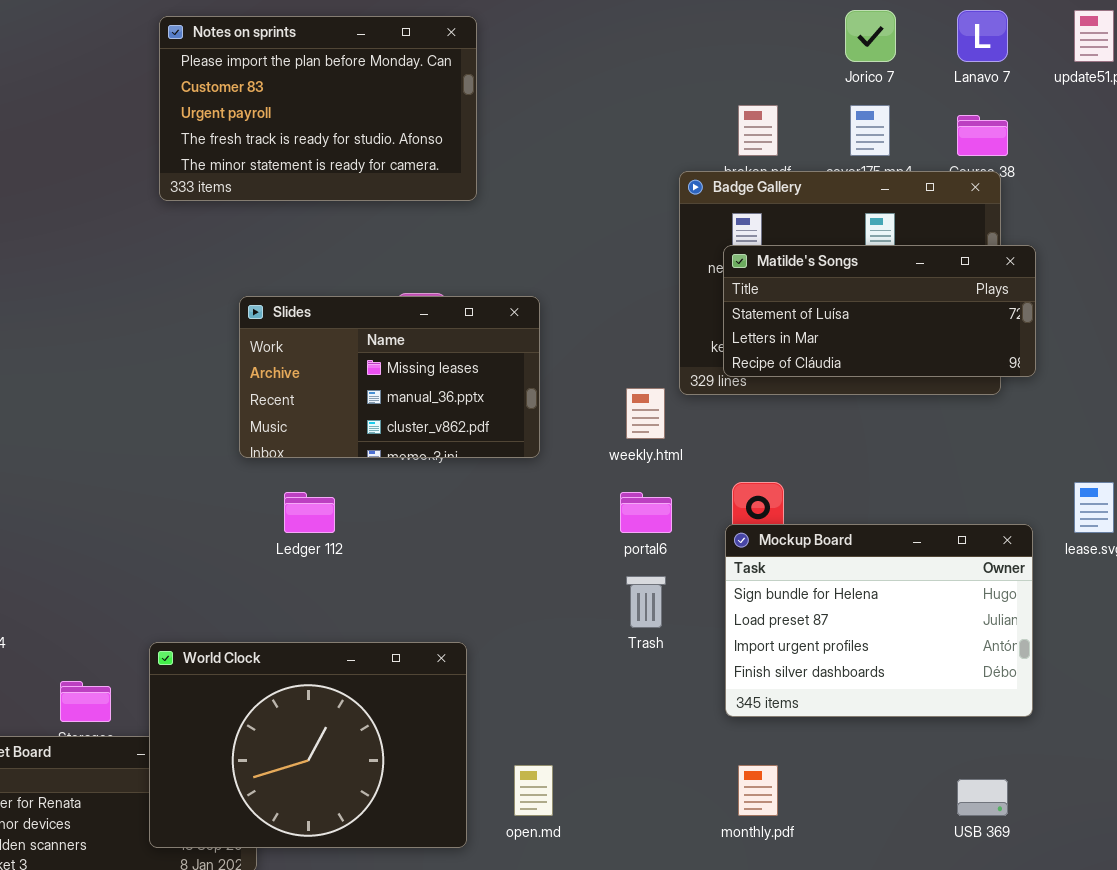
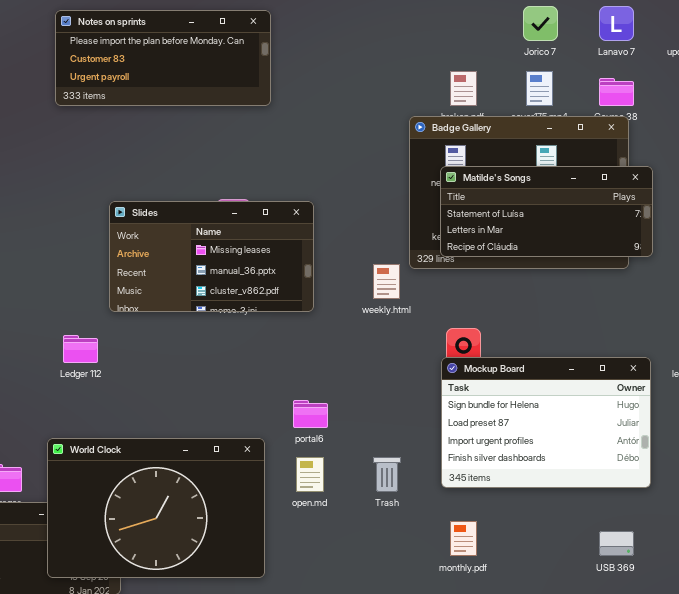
Notes on sprints: [159,16,477,201] -> [55,10,271,106], resized
Ledger 112: [284,492,335,533] -> [63,335,98,363], moved
portal6: [620,492,672,533] -> [293,400,328,428], moved
Trash: [626,576,666,628] -> [373,457,401,492], moved
open.md: [514,765,553,816] -> [296,457,324,492], moved

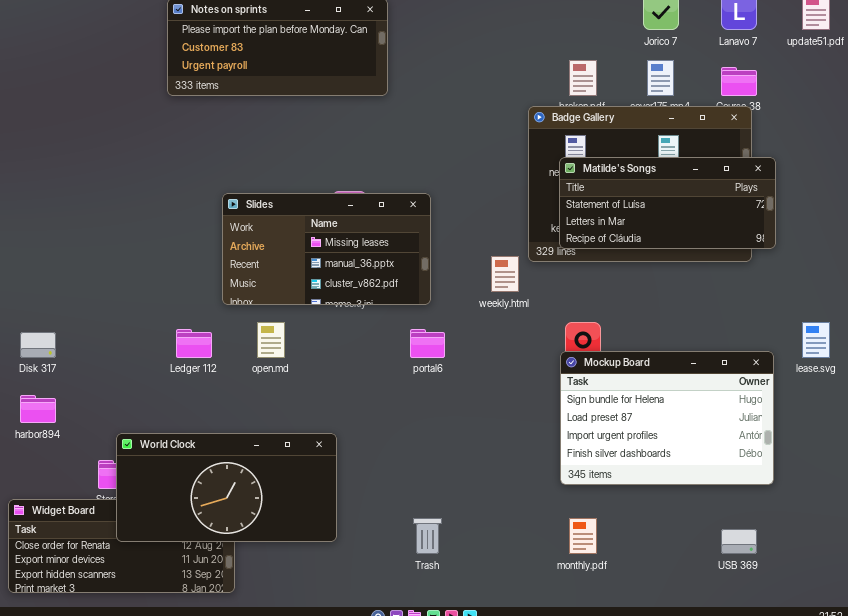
portal6: [293,400,328,428] -> [410,329,445,358], moved
World Clock: [47,438,265,578] -> [116,433,337,542], moved, resized
open.md: [296,457,324,492] -> [257,322,285,358], moved
Trash: [373,457,401,492] -> [413,518,442,554], moved

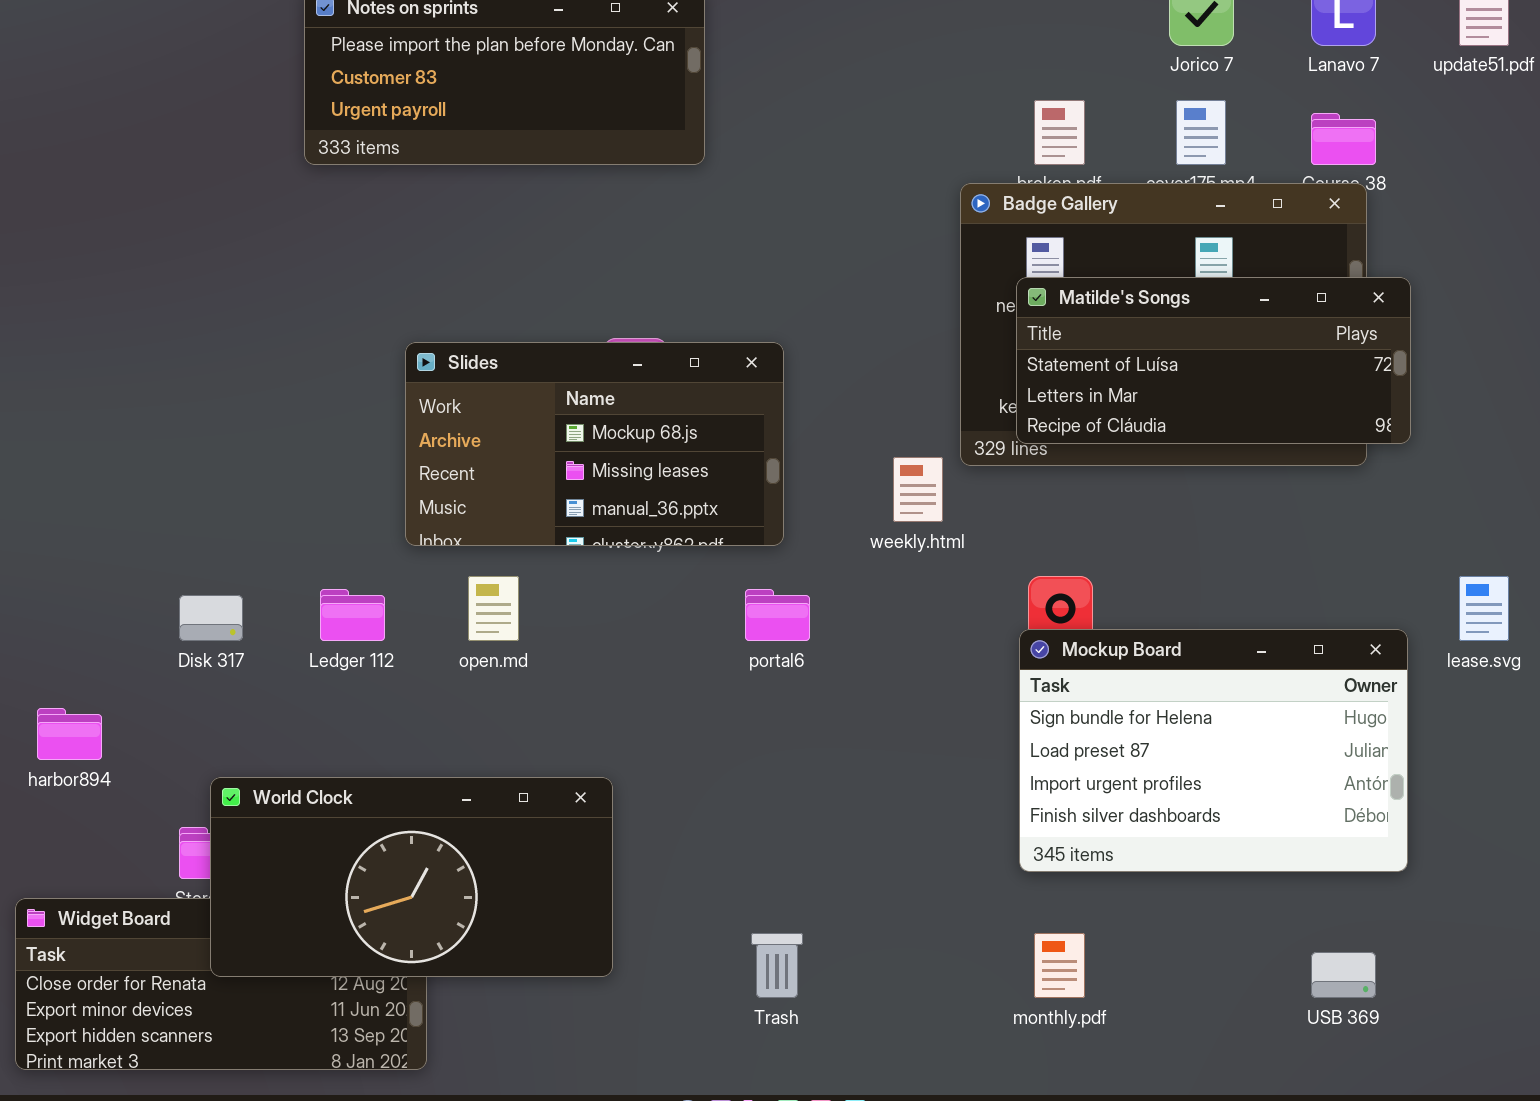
Slides: [222,193,431,305] -> [405,342,784,546], scrolled up 1 row
Disk 317: [20,332,56,358] -> [179,595,243,641], moved

